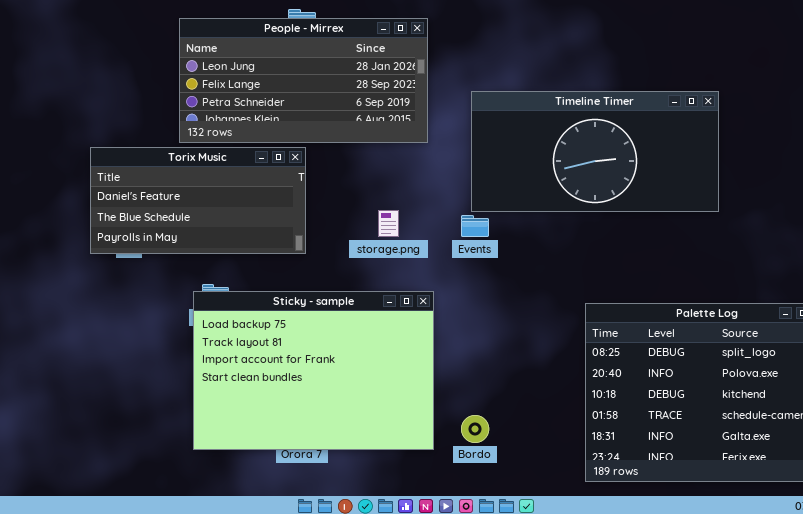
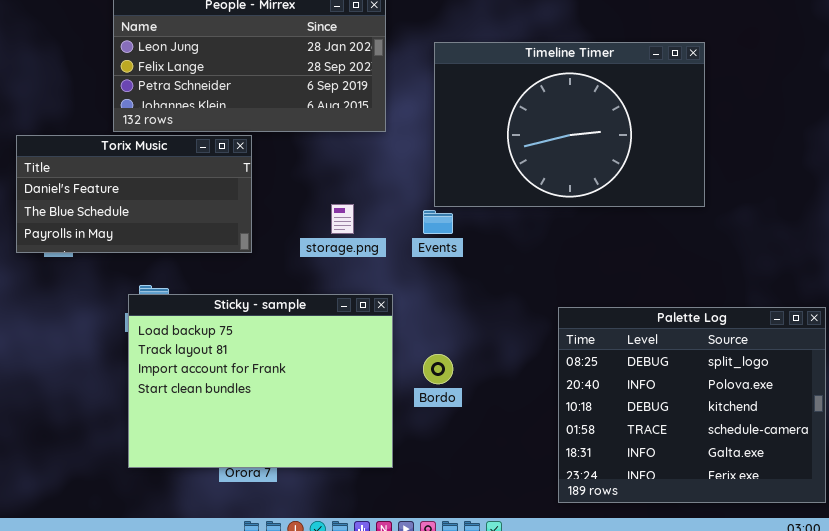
Timeline Timer: [471,91,719,212] -> [434,42,705,207], resized
Bordo: [461,415,489,443] -> [423,354,453,384], moved

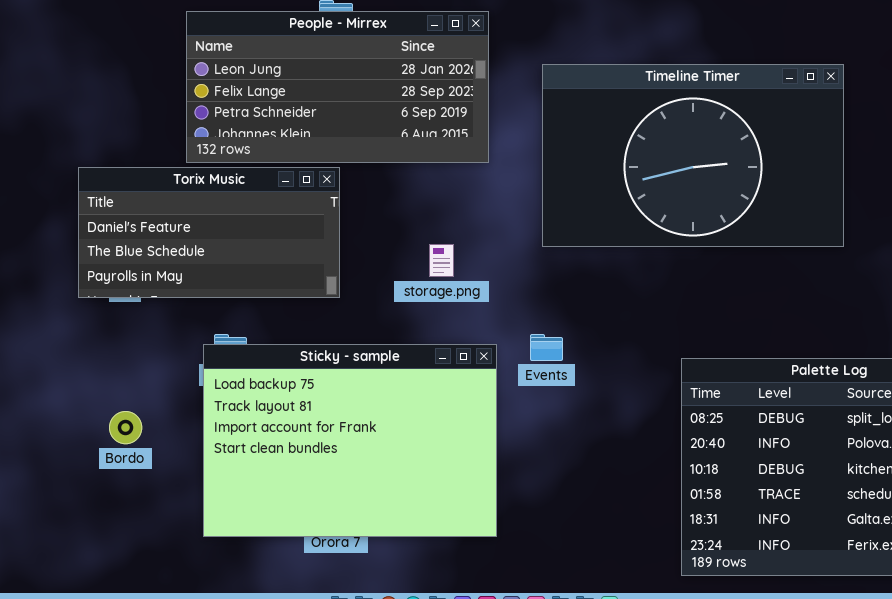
Events: [423,210,453,234] -> [530,334,563,361], moved
Bordo: [423,354,453,384] -> [109,411,142,444], moved

